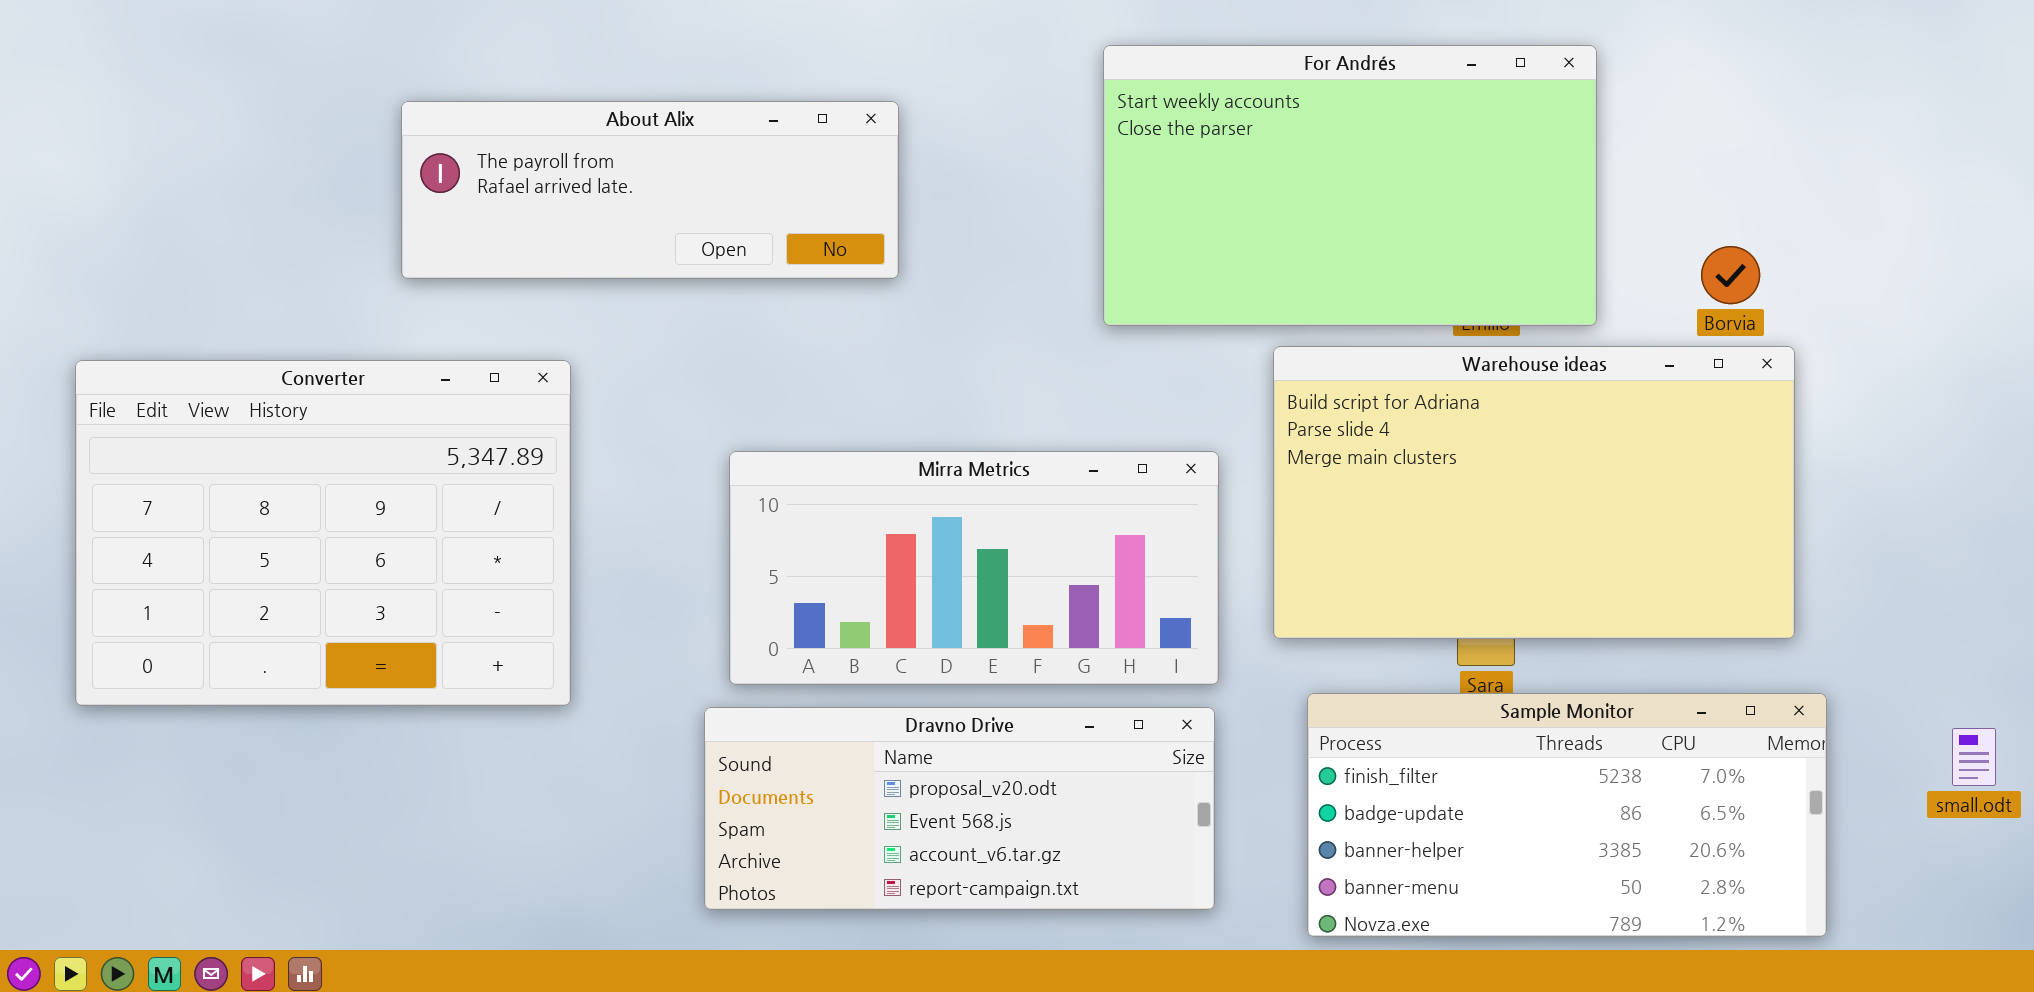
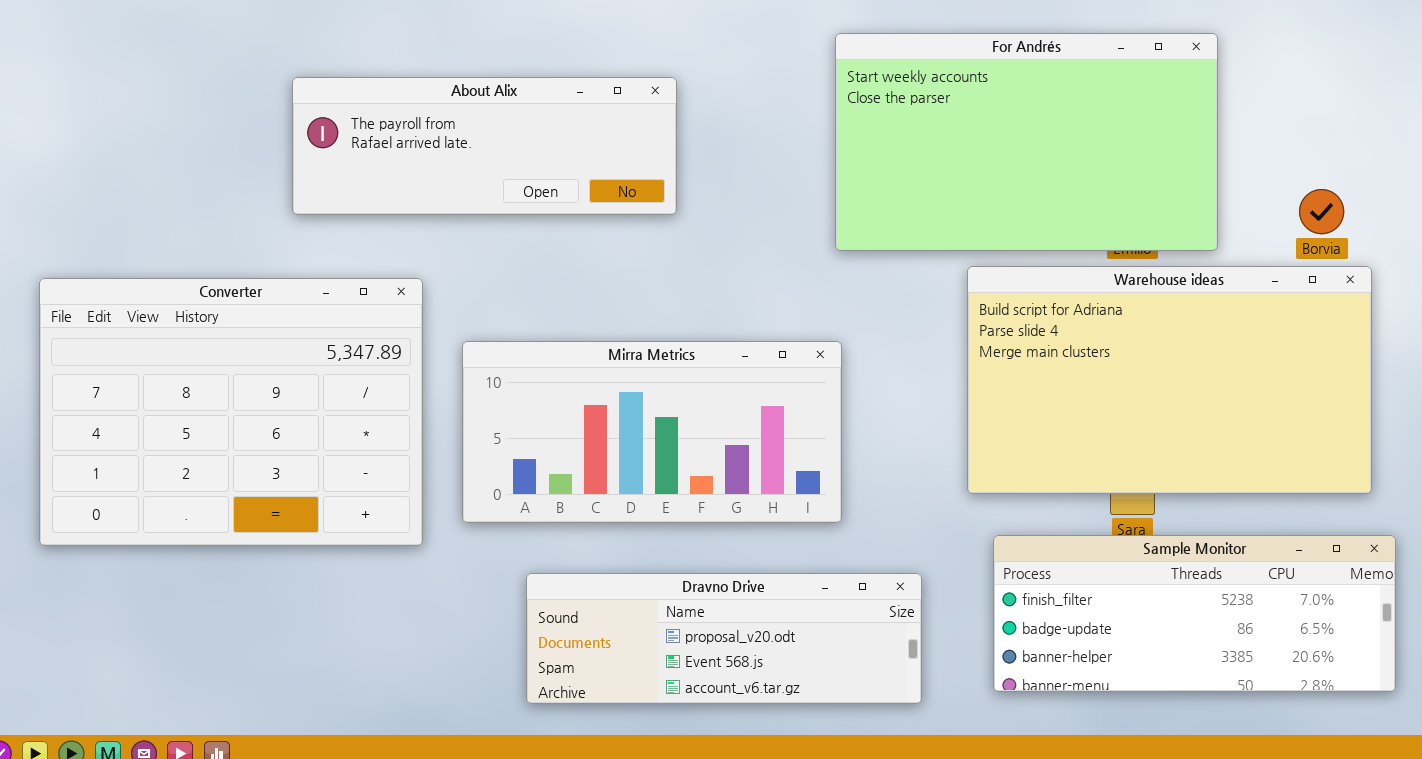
Mirra Metrics: [729,451,1219,685] -> [462,341,842,523], moved
Sample Monitor: [1307,693,1827,937] -> [993,535,1396,692], resized
Dravno Drive: [704,707,1215,910] -> [526,573,922,704], resized

